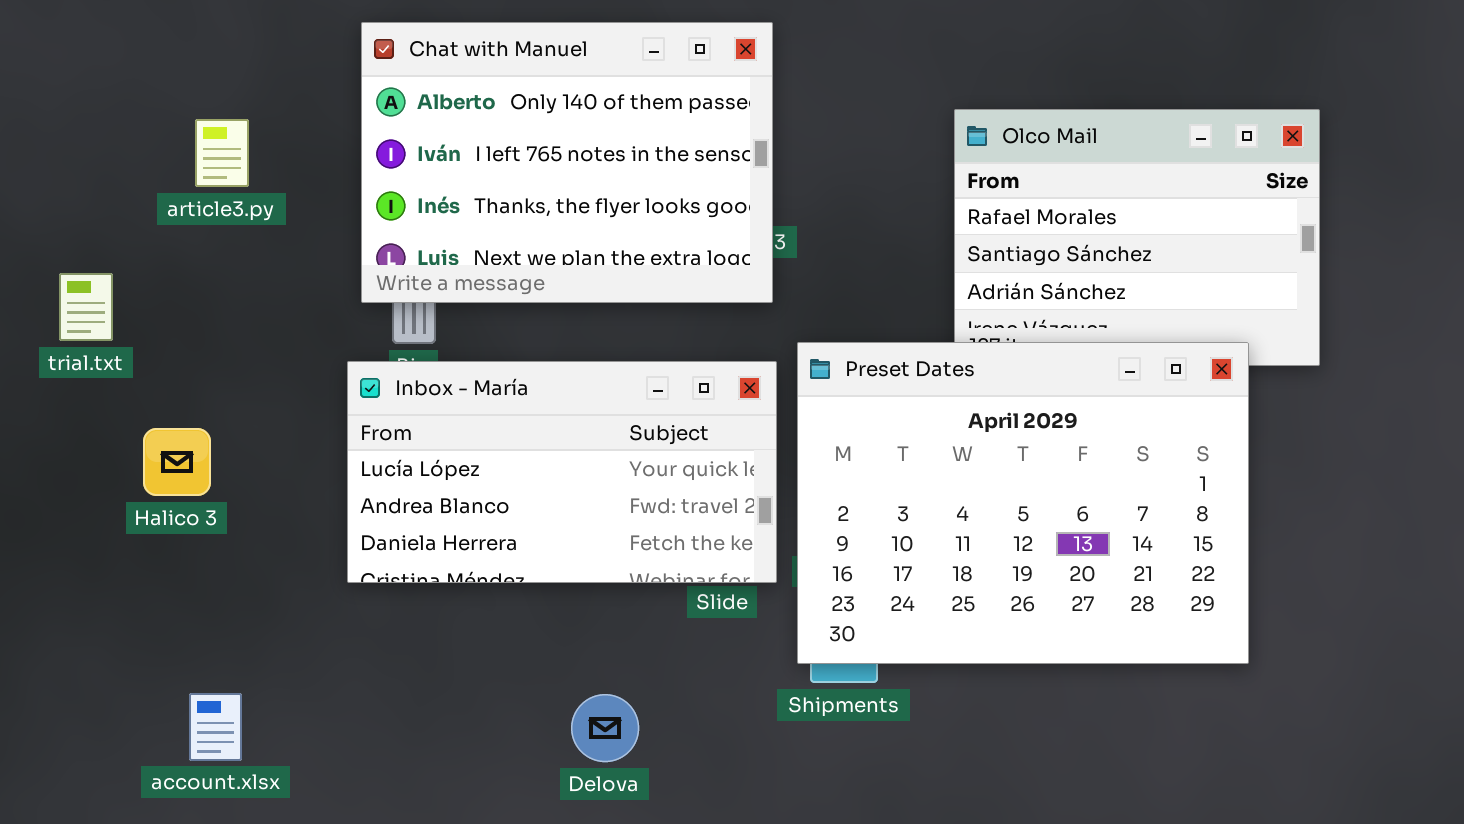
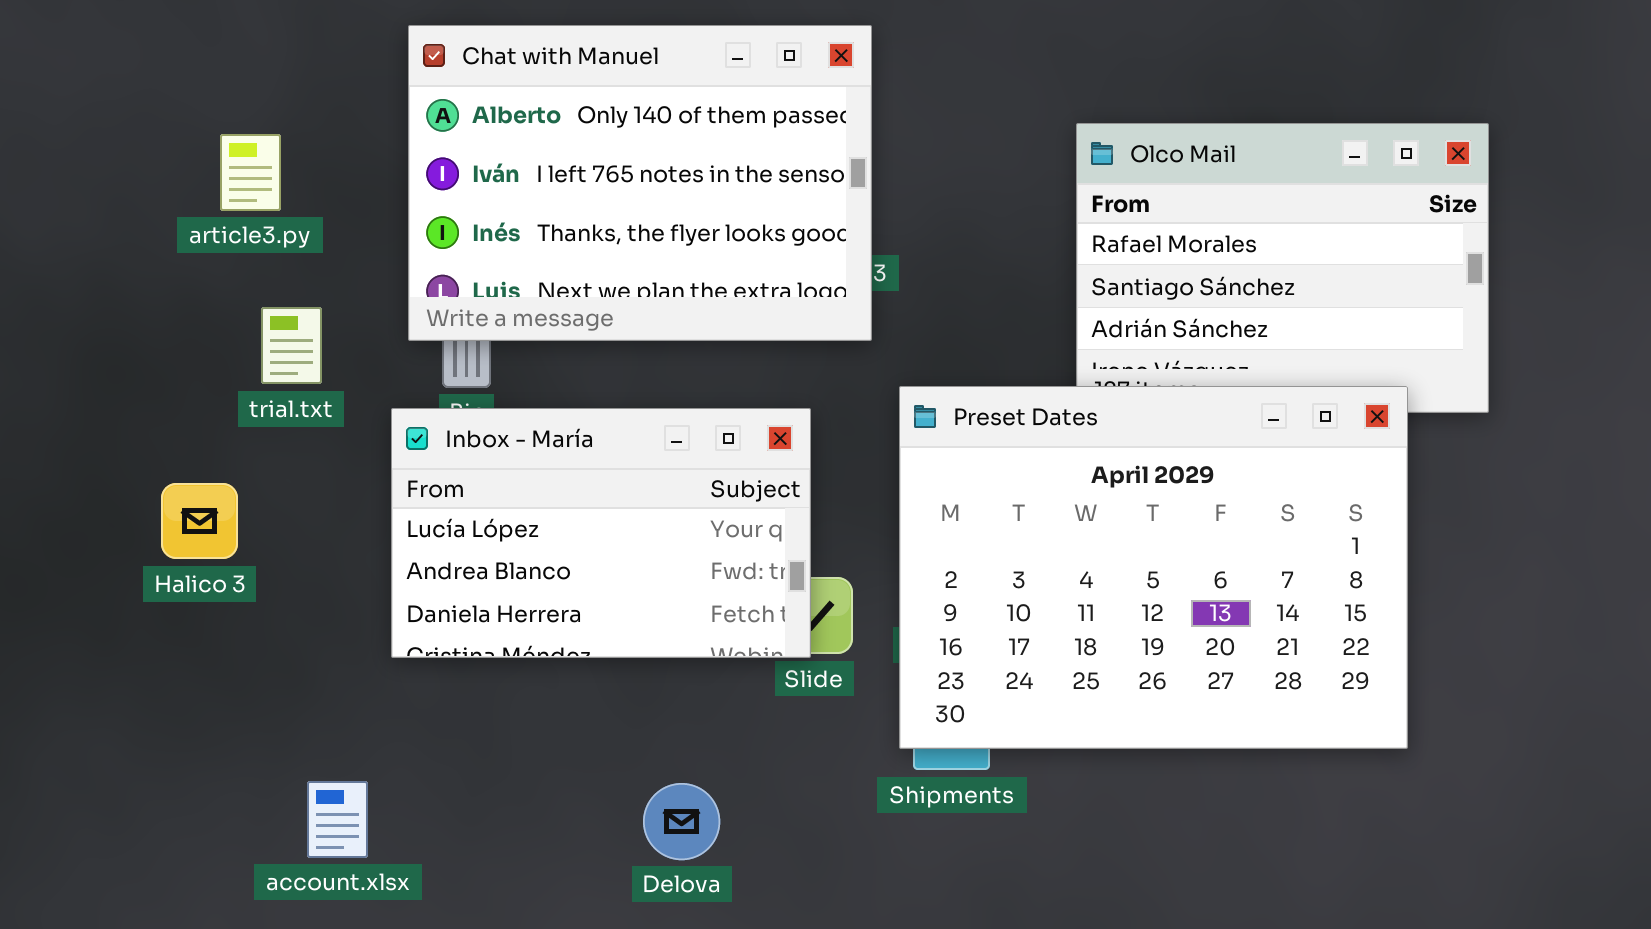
trial.txt: [59,273,113,341] -> [261,307,322,384], moved
Inbox - María: [347,361,777,583] -> [391,408,811,658], resized
account.xlsx: [189,693,242,761] -> [307,781,368,858], moved

